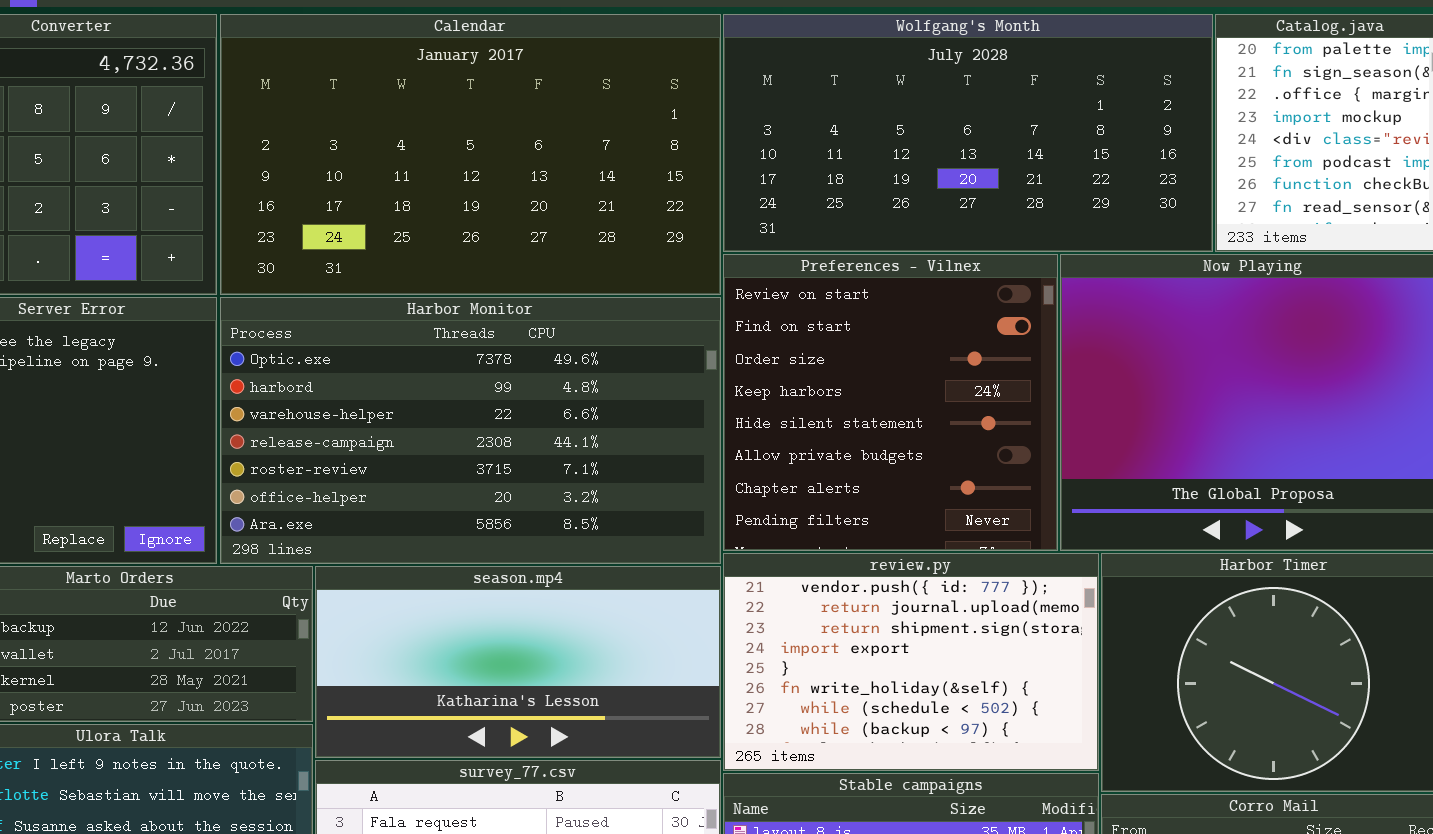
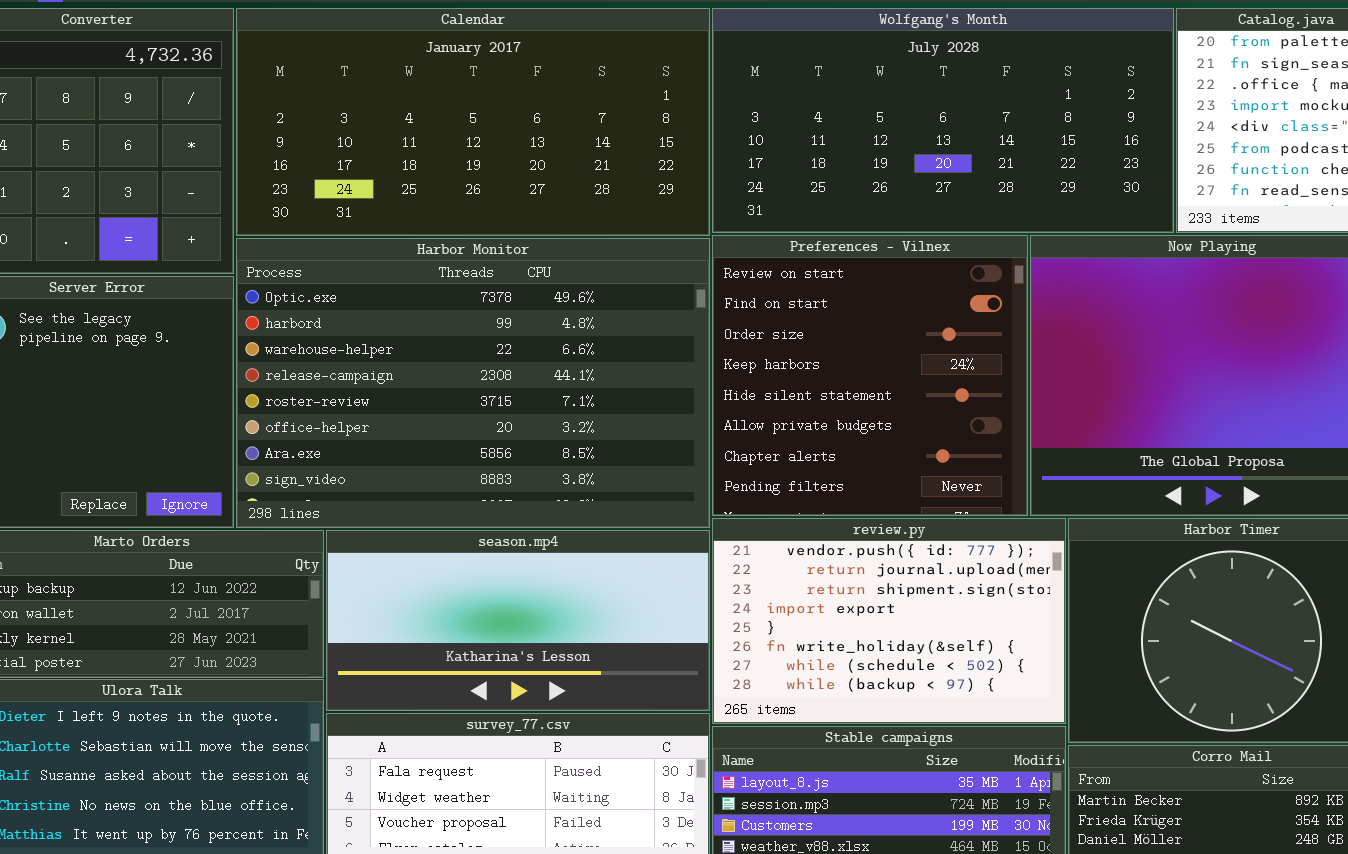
Calendar: [220,14,721,295] -> [236,8,710,236], resized
Harbor Monitor: [220,297,721,564] -> [236,238,710,528], resized

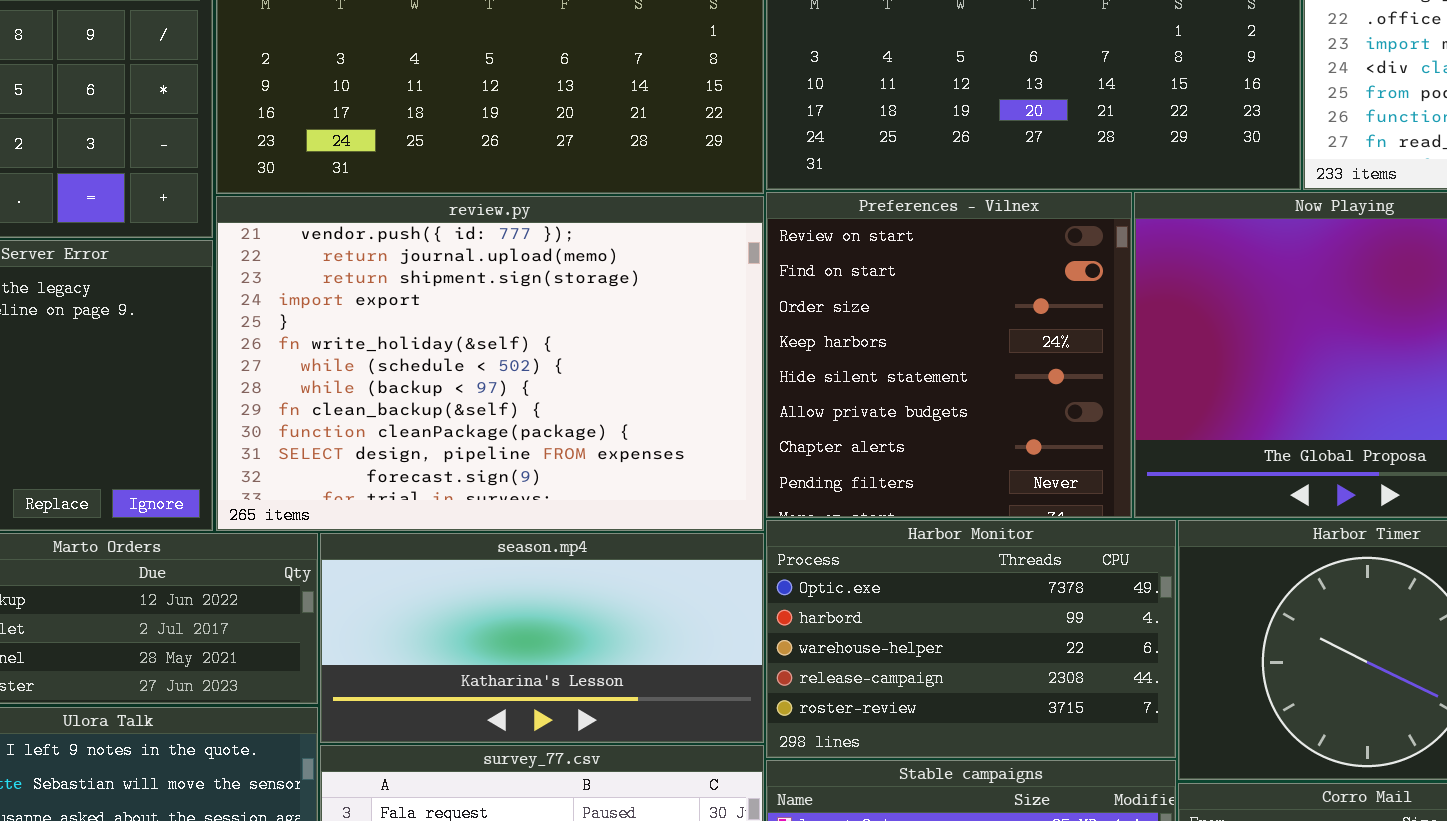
Harbor Monitor: [236,238,710,528] -> [766,520,1176,758], moved, resized
review.py: [712,518,1066,724] -> [216,196,764,531], moved, resized

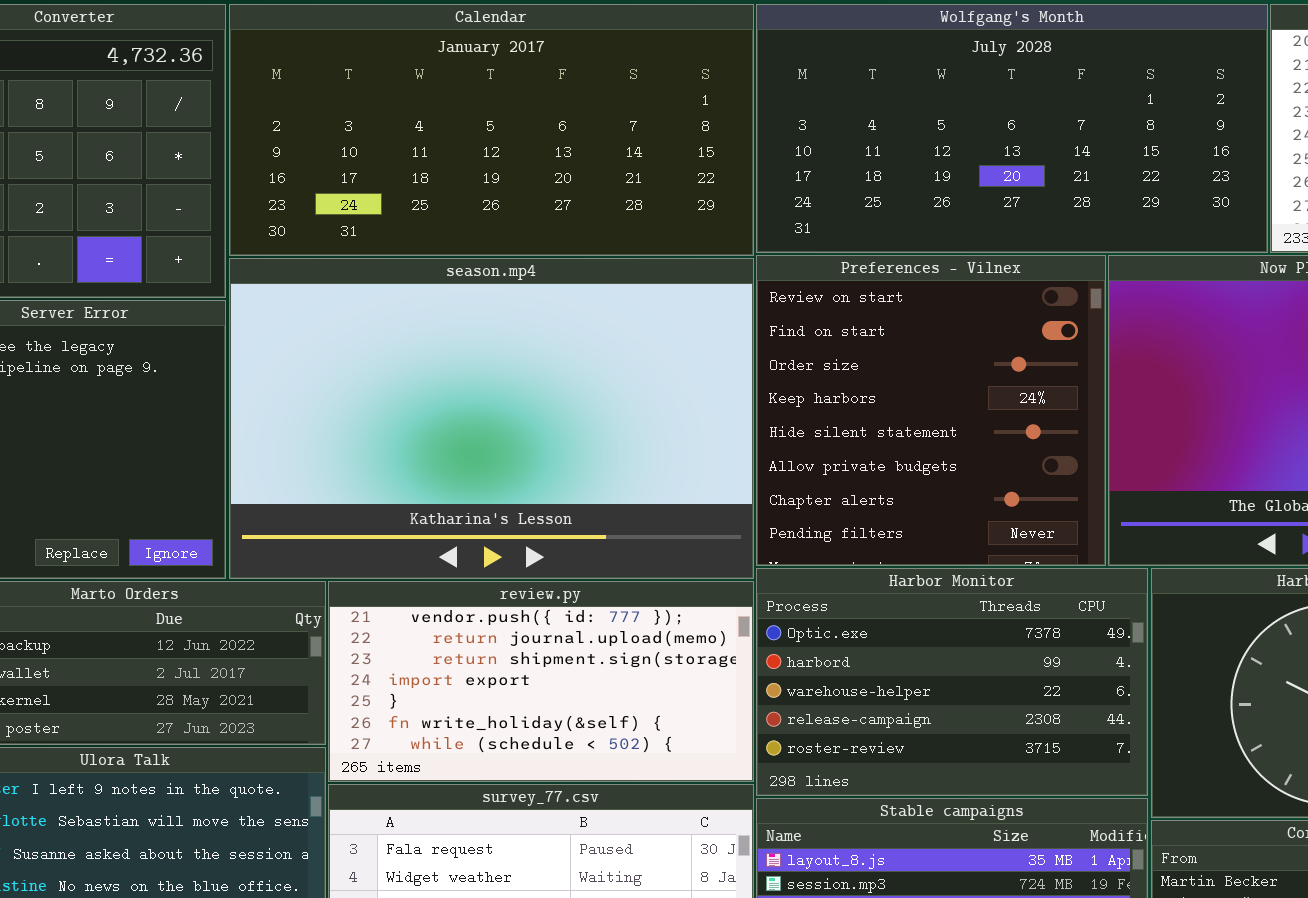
review.py: [216,196,764,531] -> [328,581,754,782], moved, resized
season.mp4: [320,533,764,743] -> [229,258,754,579], moved, resized

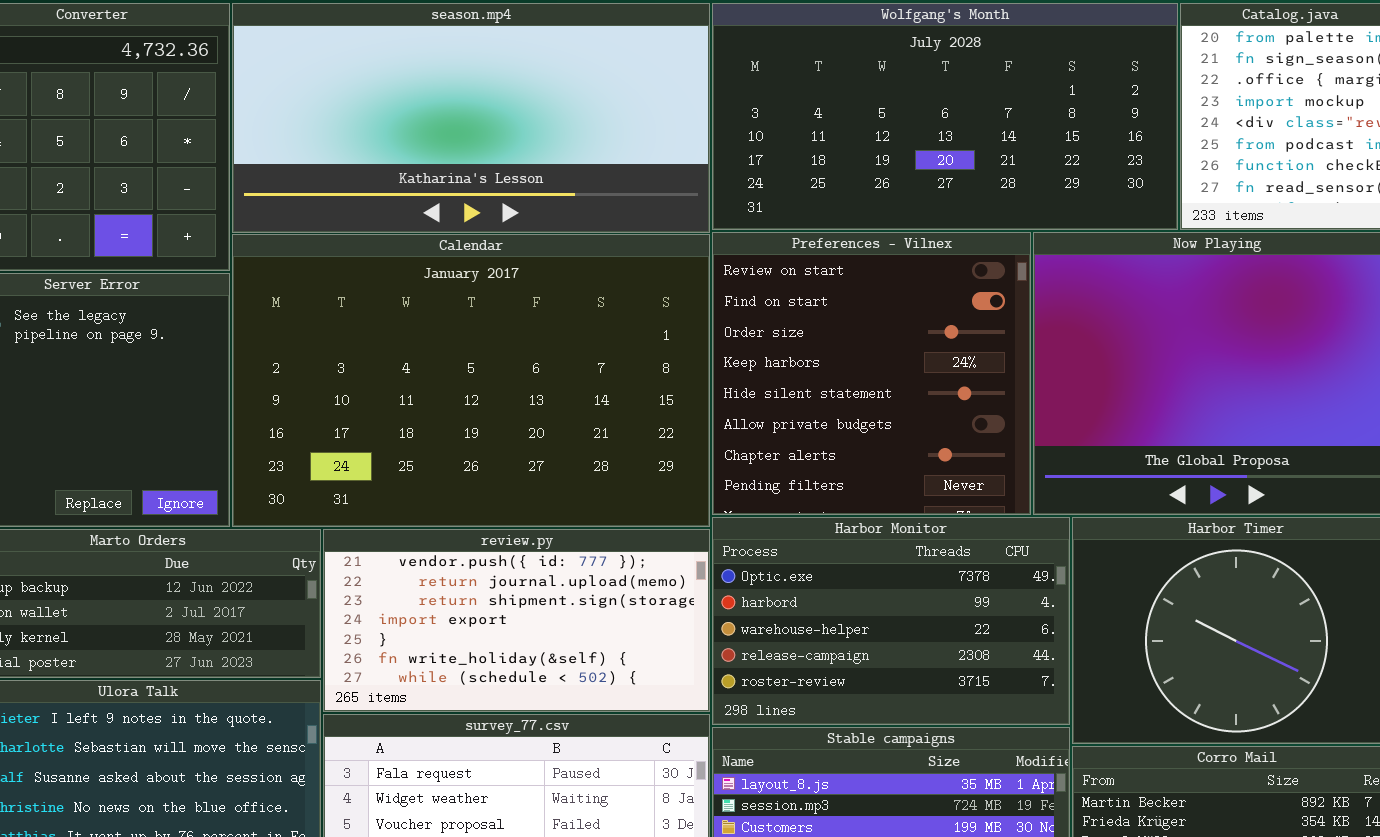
Calendar: [229,4,754,256] -> [232,234,710,527], moved, resized
season.mp4: [229,258,754,579] -> [232,3,710,233], moved, resized

